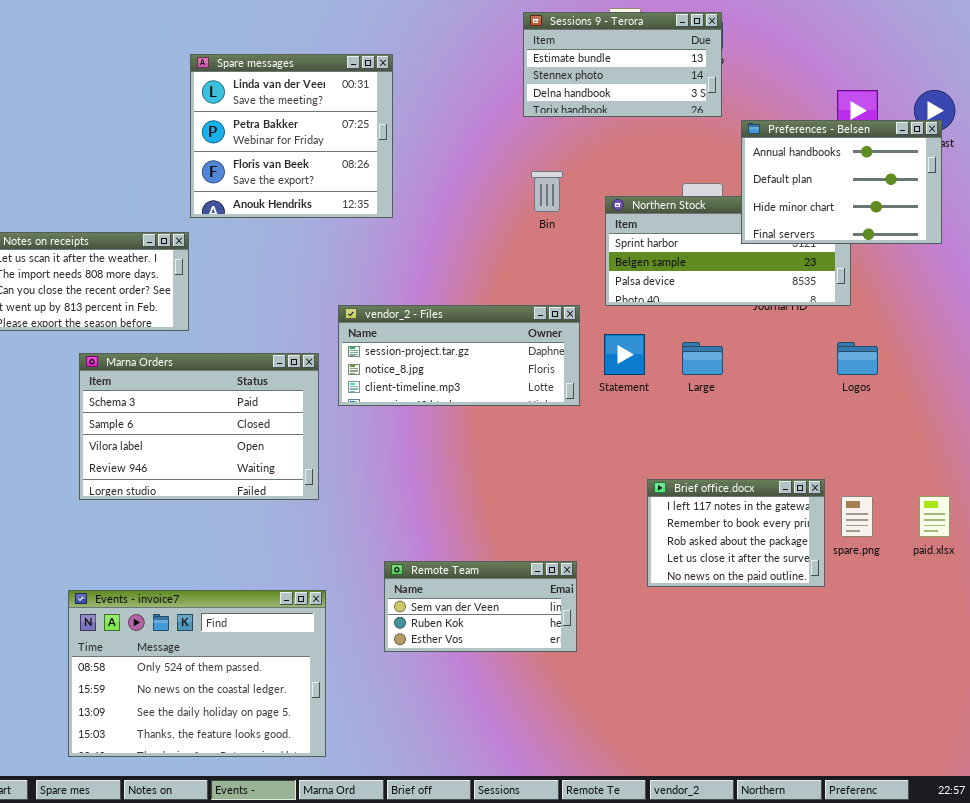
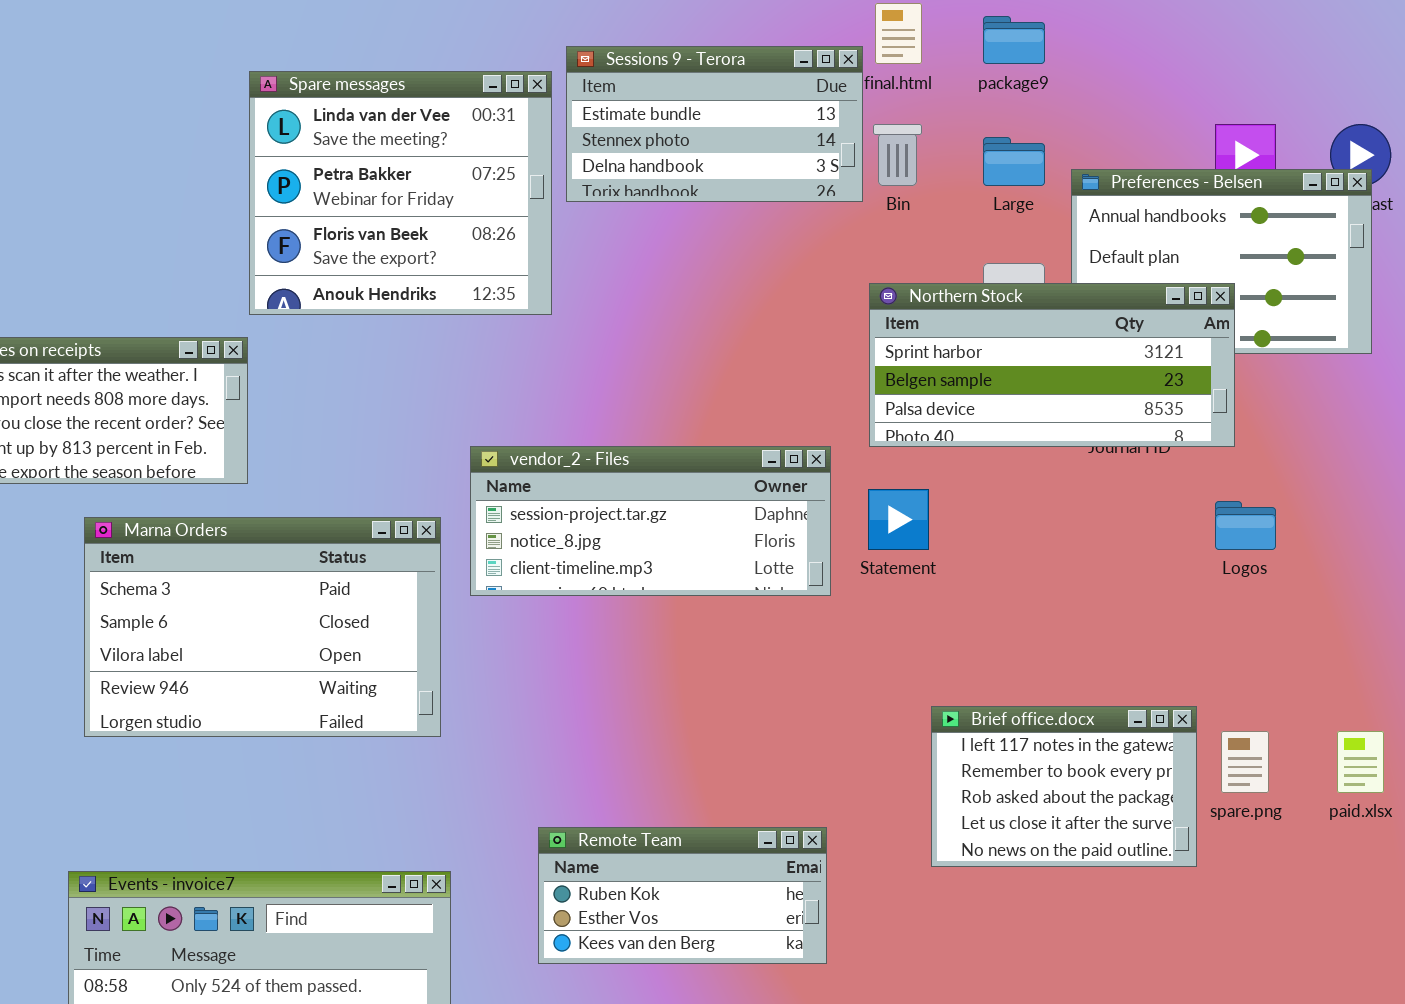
Sessions 9 - Terora: [523,12,722,117] -> [566,46,863,202], moved
Bin: [531,171,563,212] -> [873,124,922,186], moved
Northern Stock: [605,196,851,306] -> [869,283,1235,447], raised
Large: [682,342,723,375] -> [983,137,1045,186], moved
Remote Team: [384,561,577,652] -> [538,827,827,964], scrolled down 1 row

